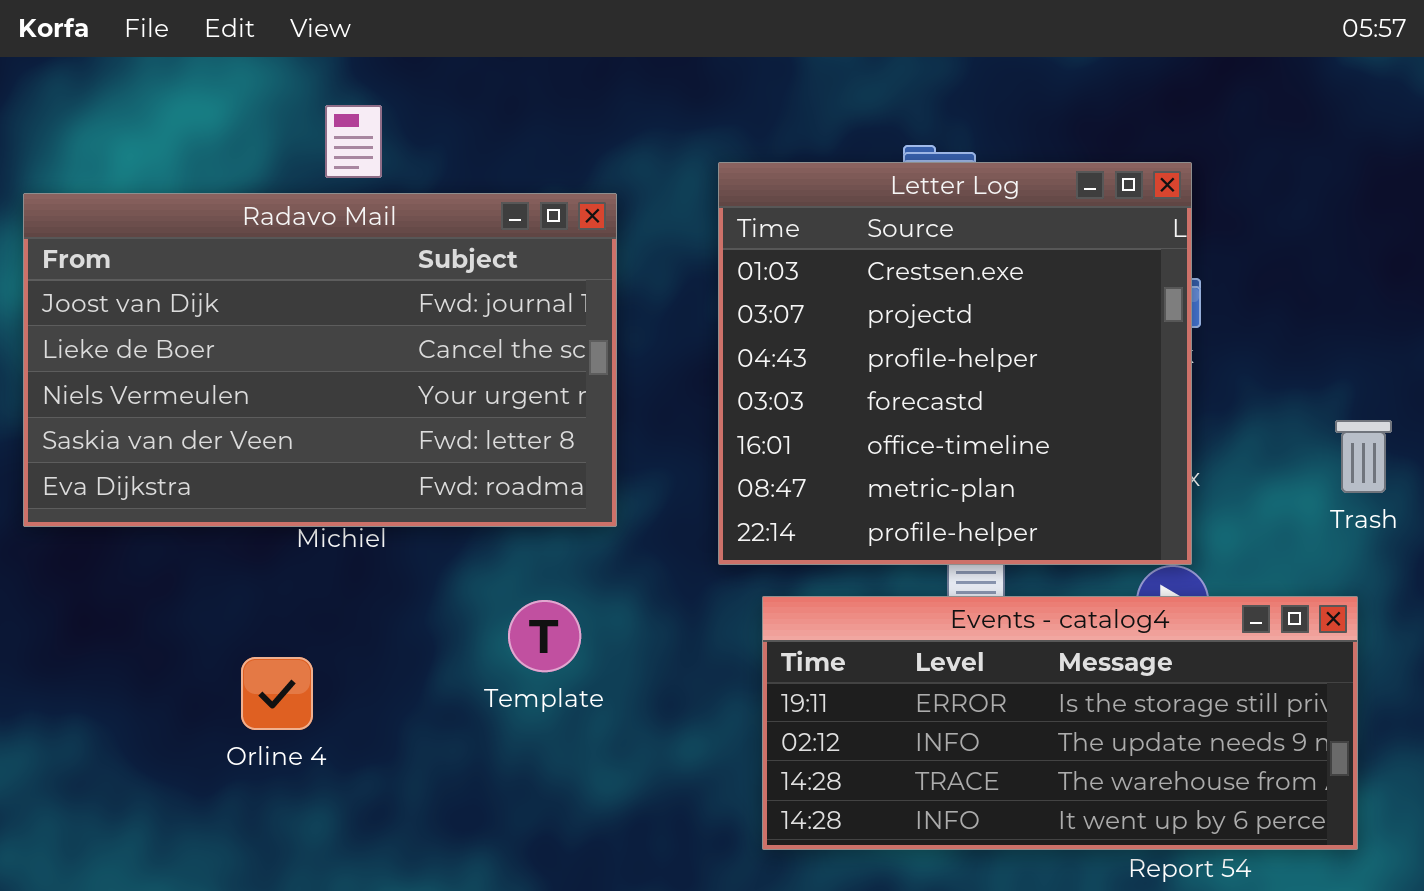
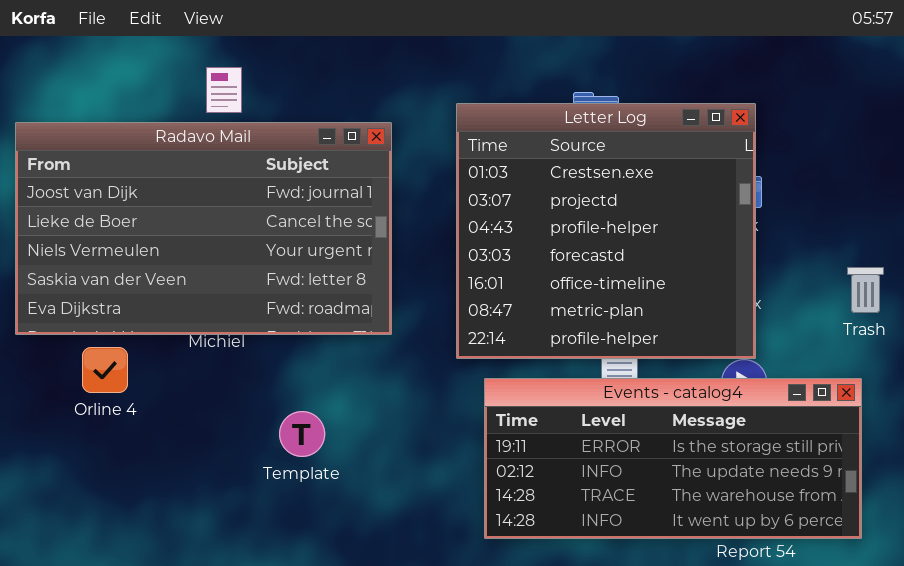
Template: [508,600,581,672] -> [279,411,325,457], moved
Orline 4: [241,657,313,730] -> [82,347,128,393], moved

